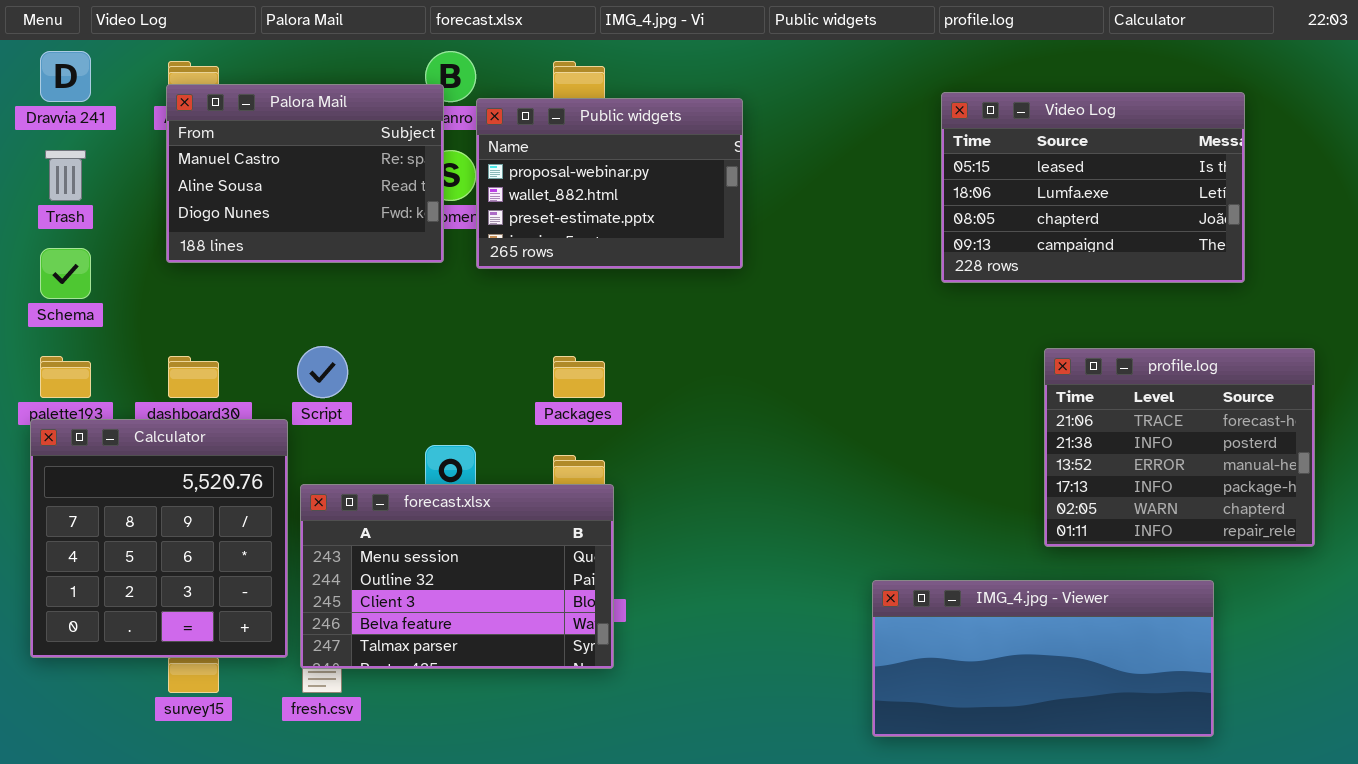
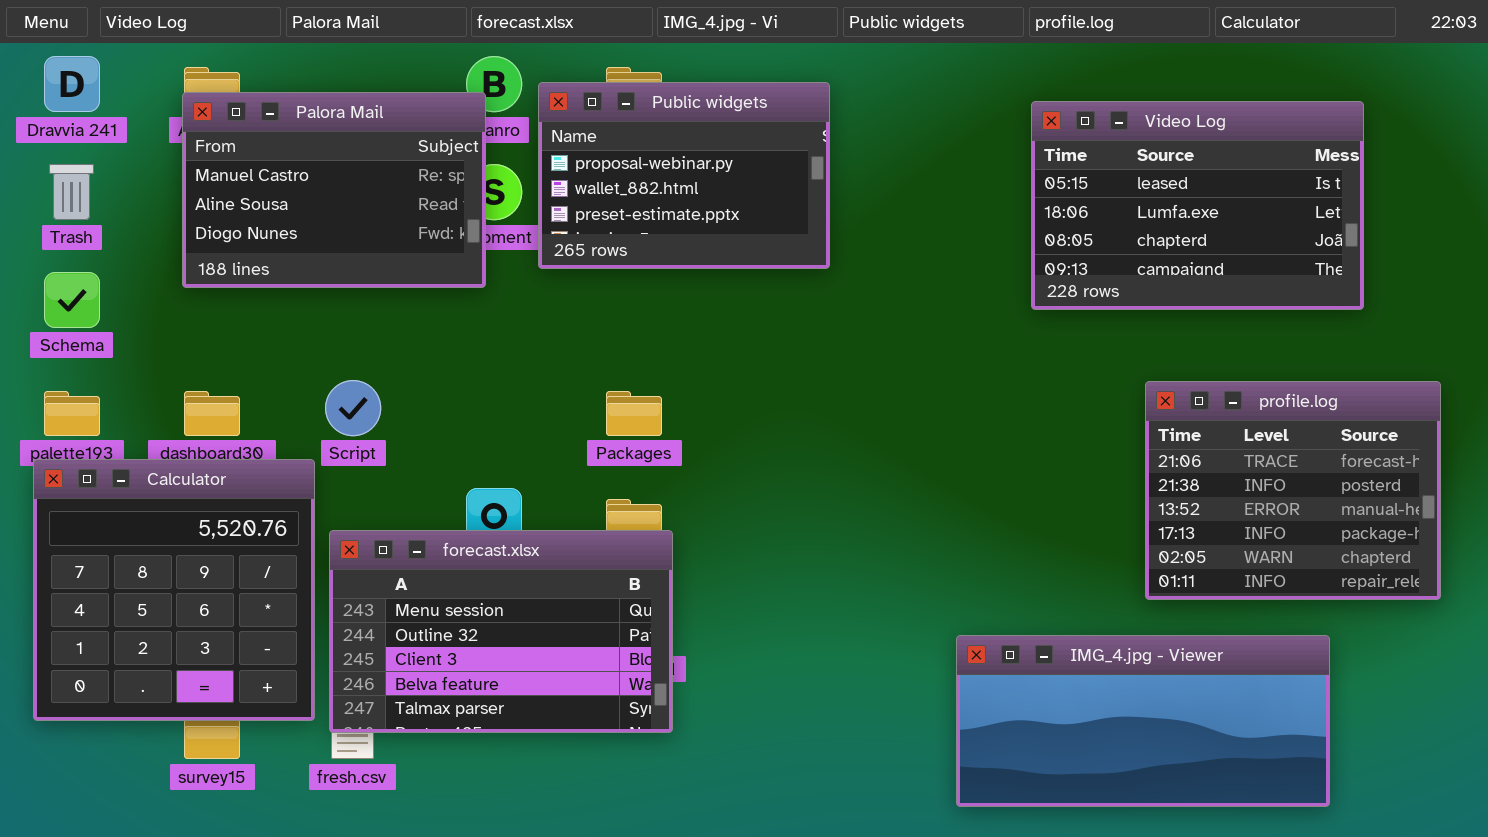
Public widgets: [476,98,743,269] -> [538,82,830,269], moved

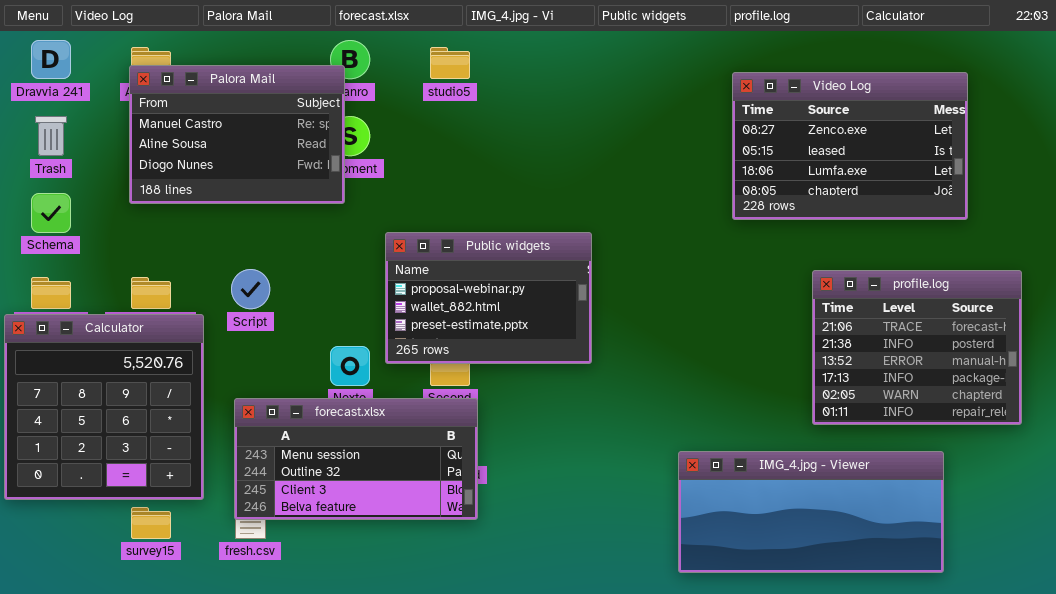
Public widgets: [538,82,830,269] -> [385,232,592,364], moved
Video Log: [1031,101,1364,310] -> [732,72,968,220], scrolled up 1 row
Calculator: [33,459,315,721] -> [4,314,204,500], moved
forecast.xlsx: [329,530,673,733] -> [234,398,478,520], resized

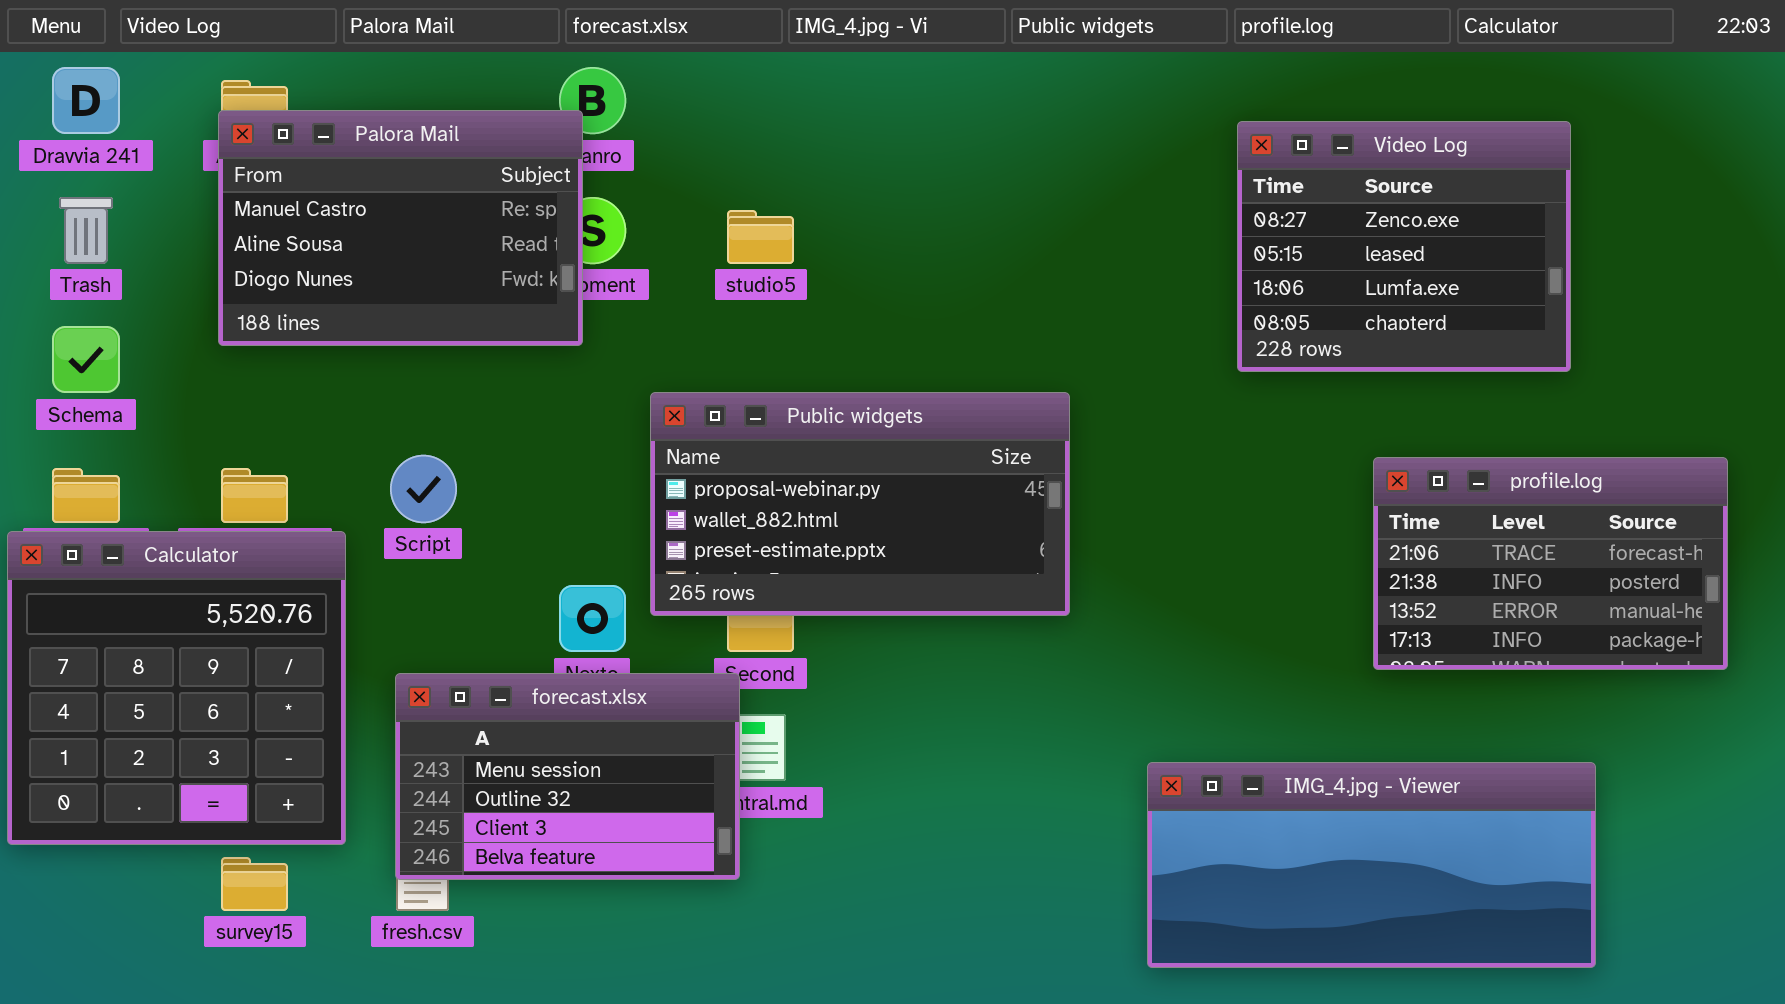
studio5: [430,47,470,79] -> [727,210,794,264], moved
Video Log: [732,72,968,220] -> [1237,121,1571,372], resized
Public widgets: [385,232,592,364] -> [650,392,1070,616], resized
profile.log: [812,270,1022,425] -> [1373,457,1728,670], resized
forecast.xlsx: [234,398,478,520] -> [395,673,740,880], resized

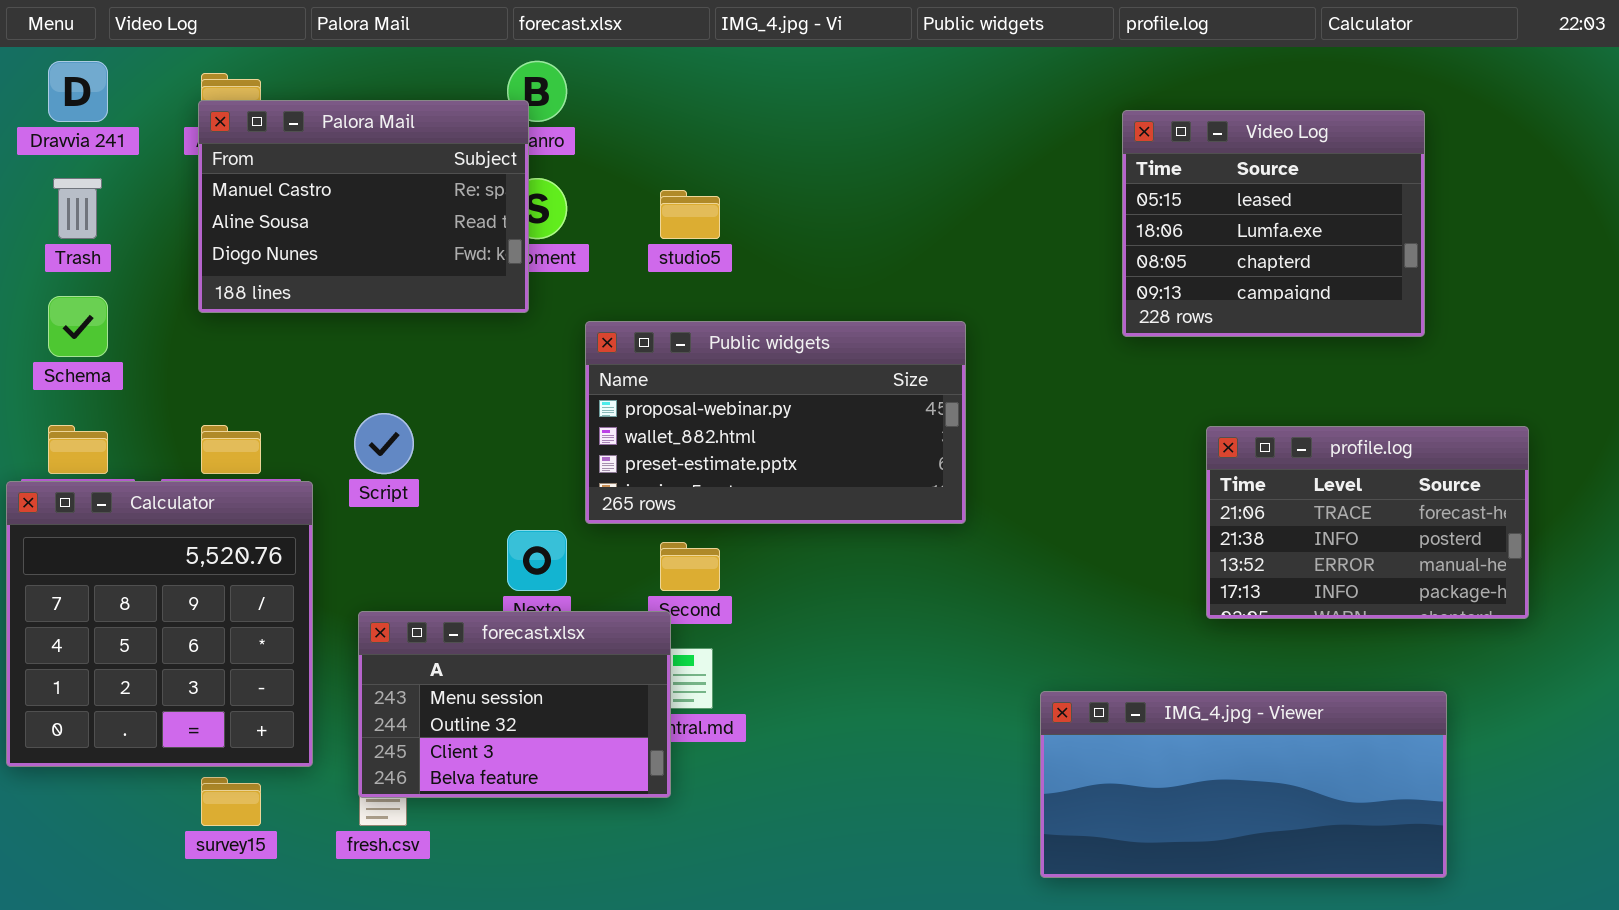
Video Log: [1237,121,1571,372] -> [1122,110,1425,337], scrolled down 1 row
Public widgets: [650,392,1070,616] -> [585,321,966,524], moved
profile.log: [1373,457,1728,670] -> [1206,426,1529,619], moved

